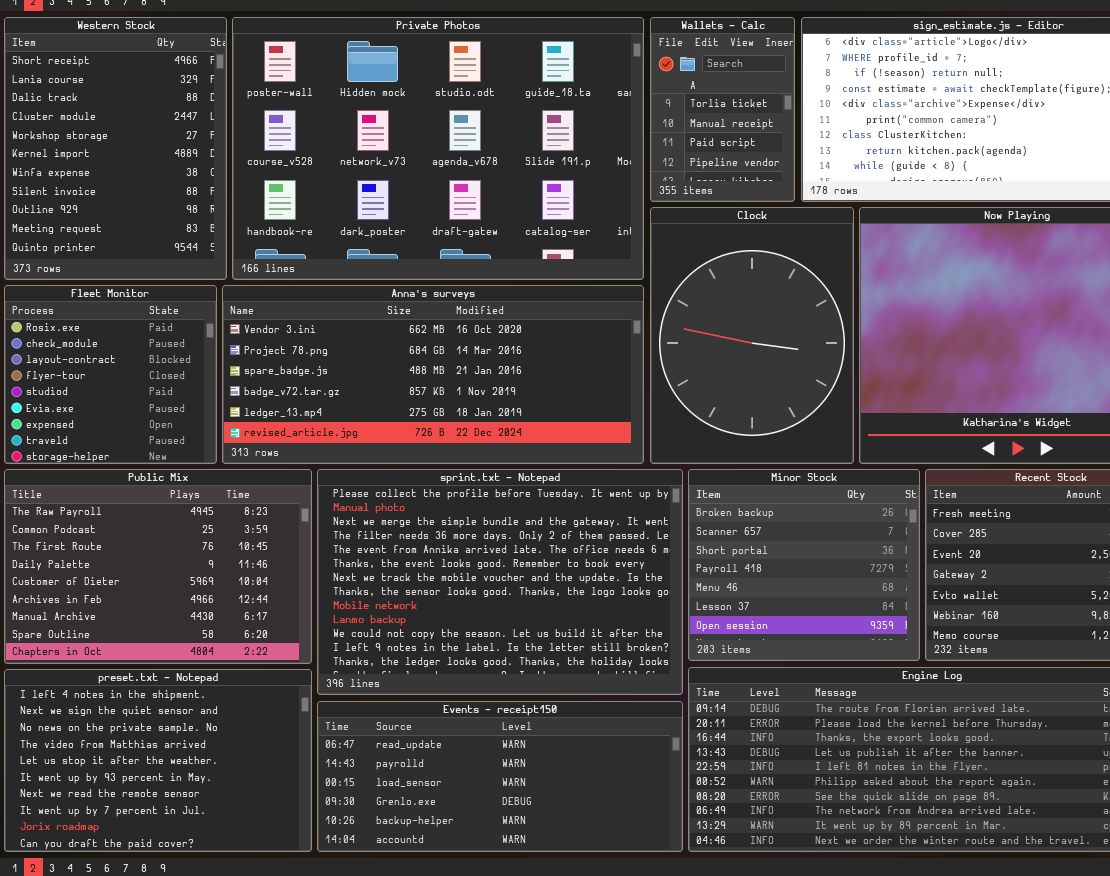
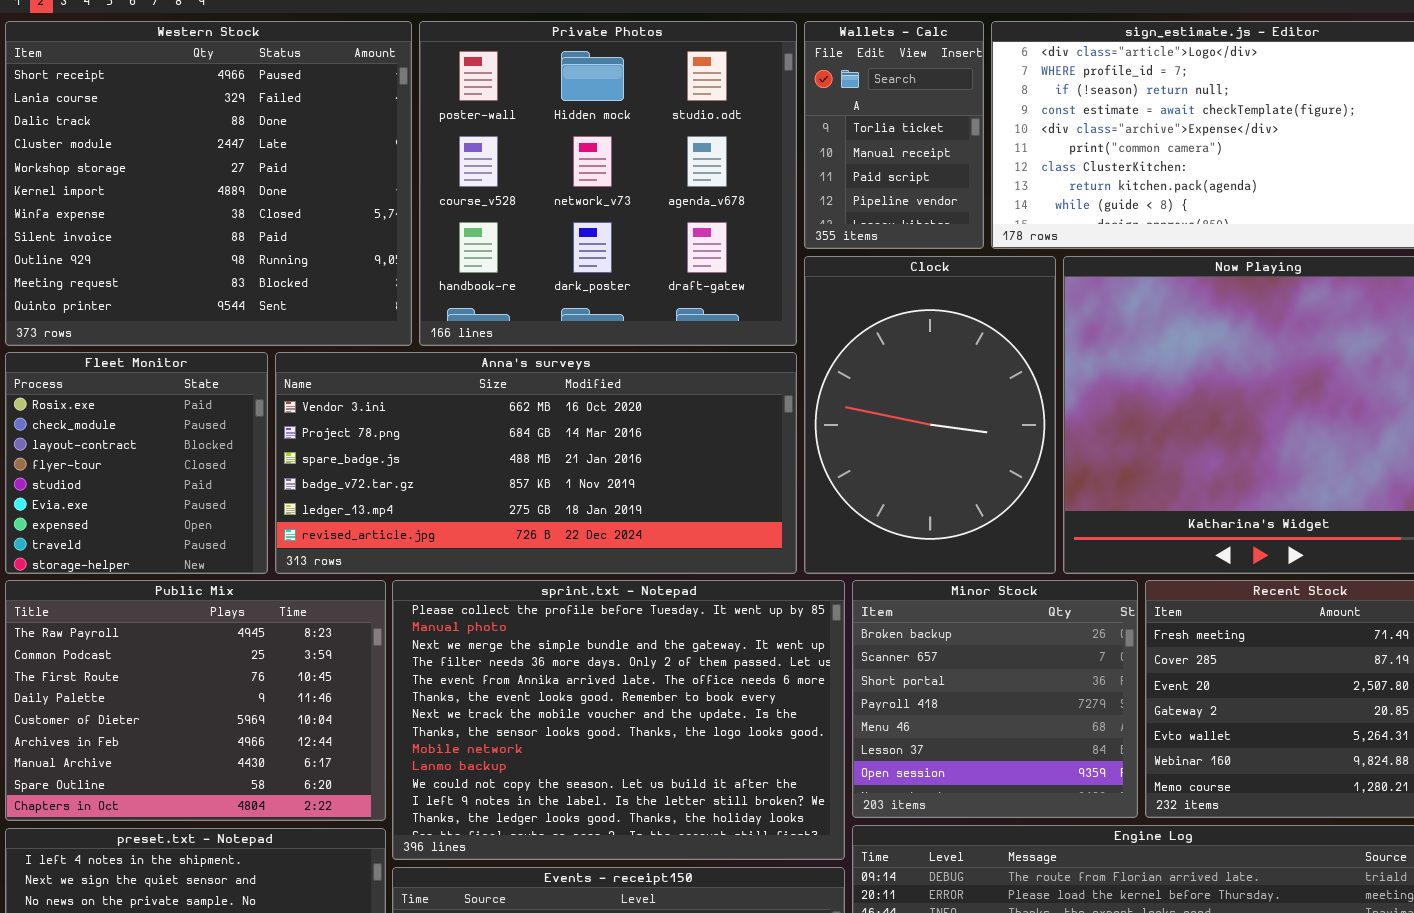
Western Stock: [4,17,227,280] -> [5,21,412,346], resized
Private Photos: [232,17,644,280] -> [419,21,797,346], resized

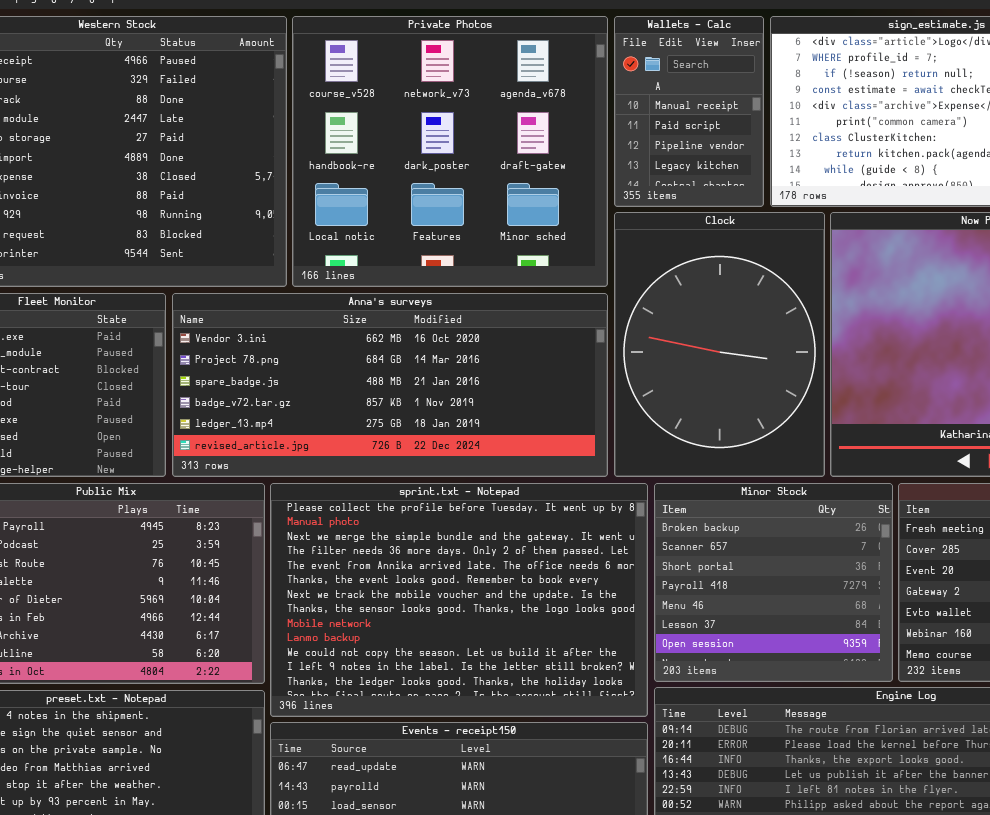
Private Photos: [419,21,797,346] -> [292,16,608,287], scrolled down 1 row
Wallets - Calc: [804,21,984,249] -> [614,16,764,207], scrolled down 1 row

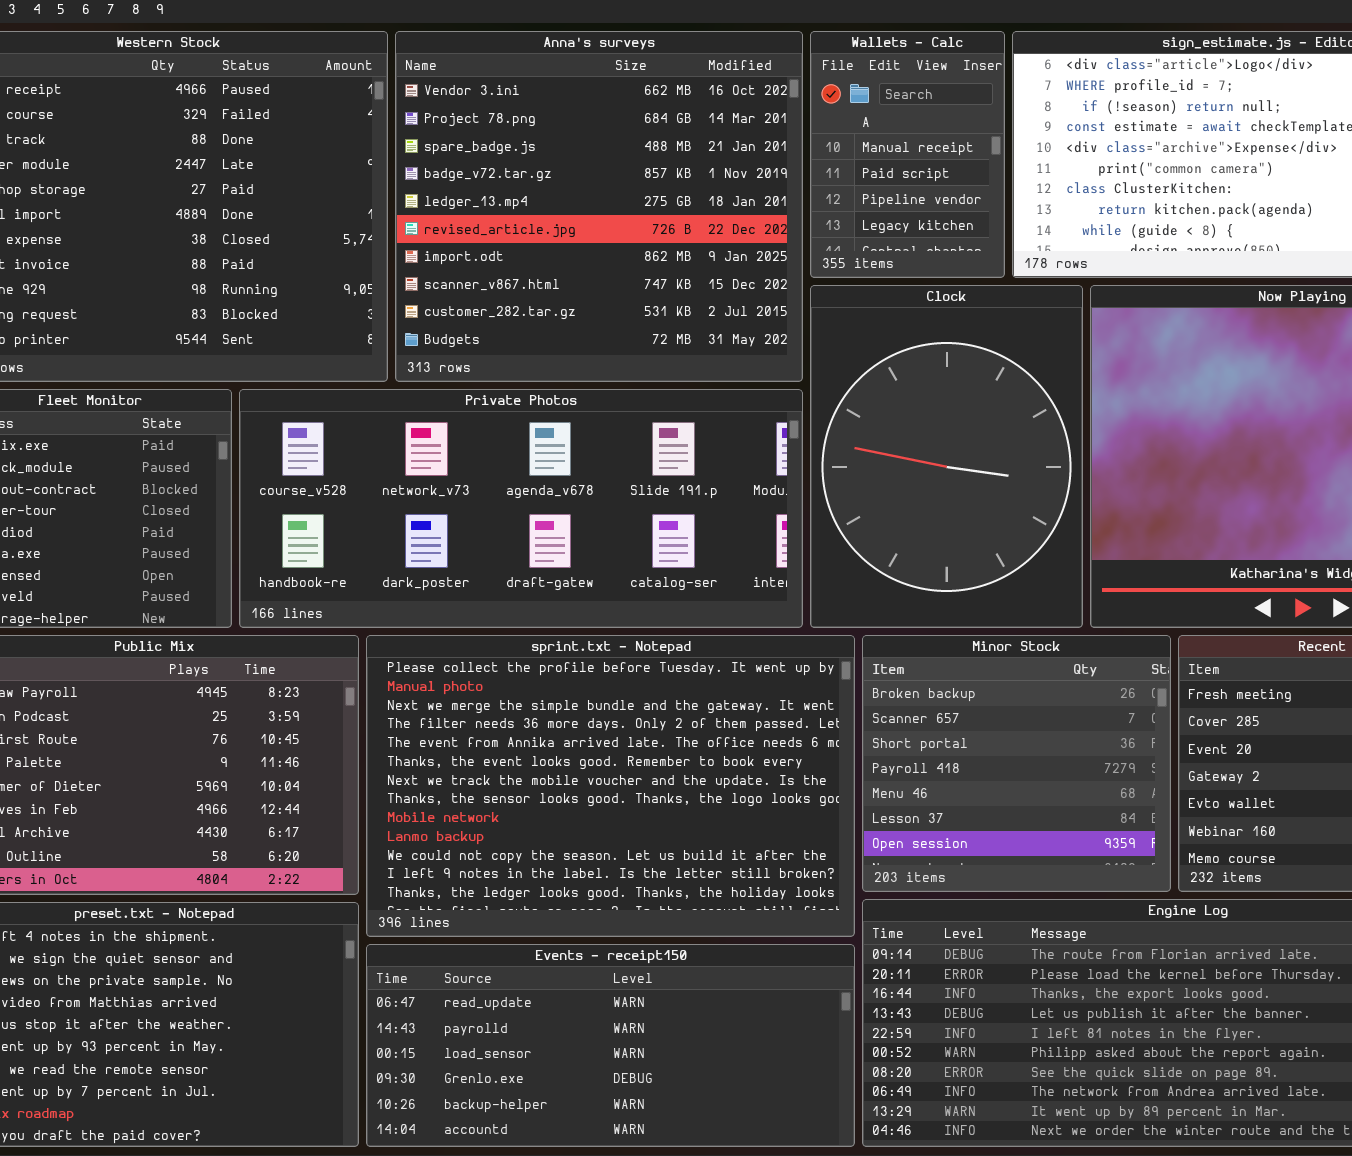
Private Photos: [292,16,608,287] -> [239,389,803,628], moved, resized
Anna's surveys: [172,293,608,477] -> [395,31,803,382], moved, resized

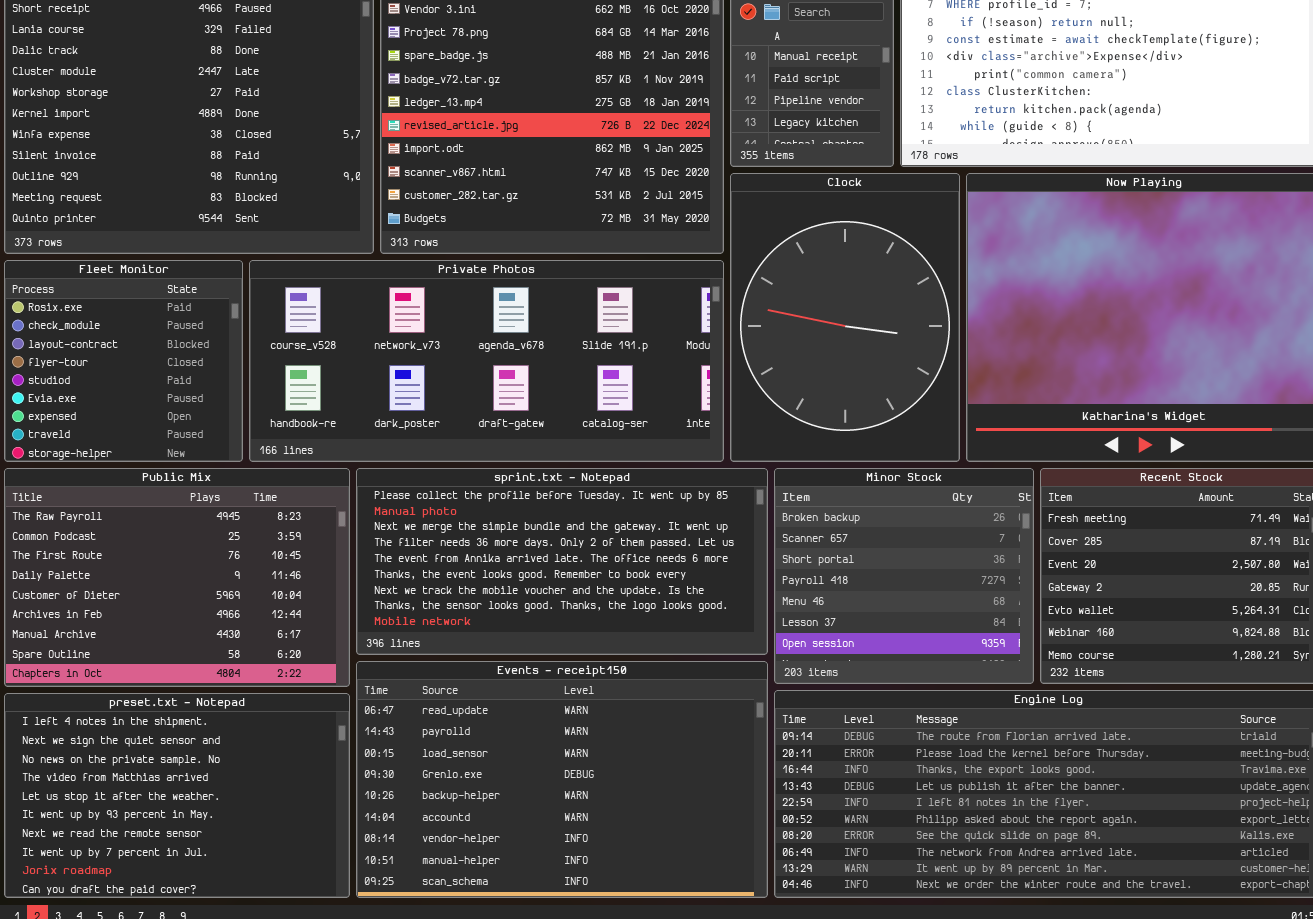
sprint.txt - Notepad: [366,635,855,937] -> [356,468,768,655], resized
Events - receipt150: [366,944,855,1147] -> [356,661,768,898], resized

